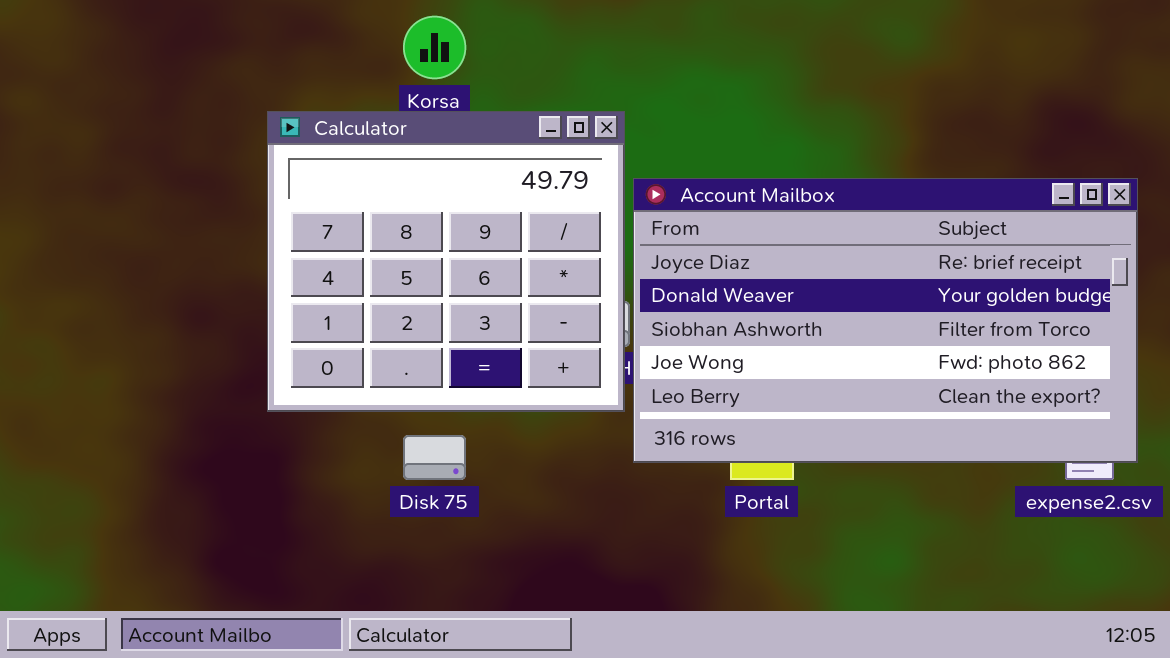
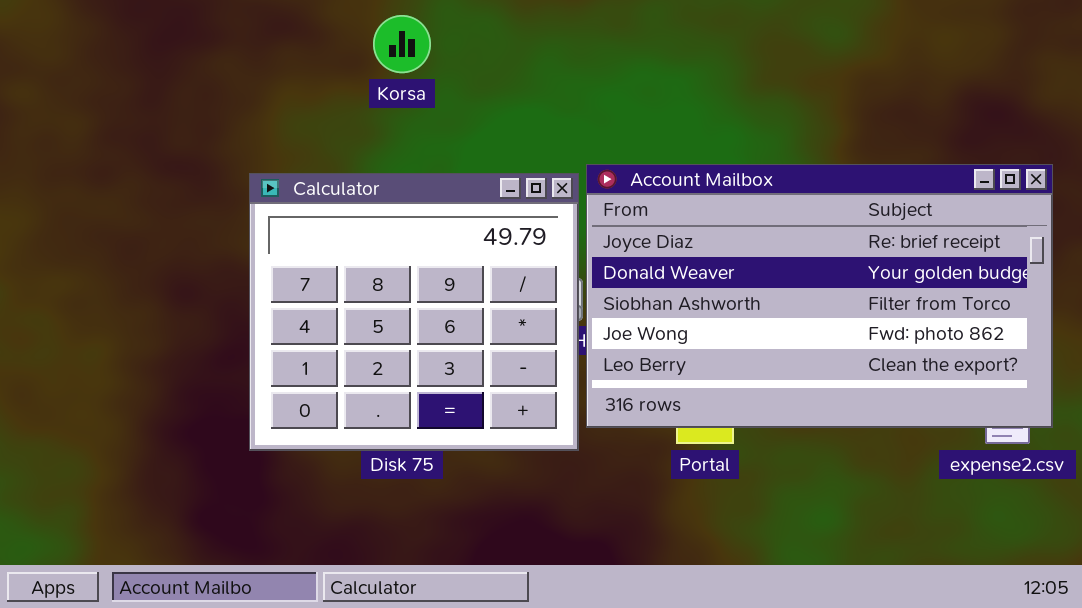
Calculator: [267,111,625,412] -> [249,173,579,451], moved

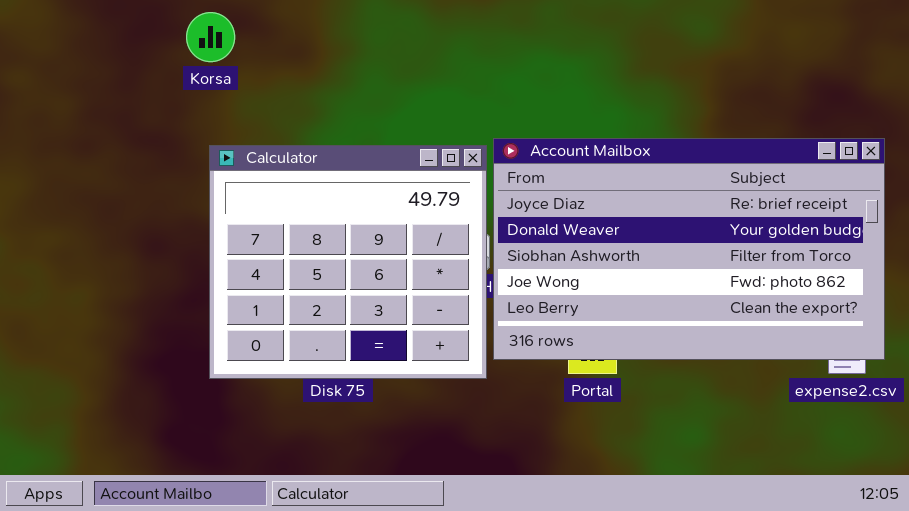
Korsa: [373,15,431,73] -> [186,12,235,62], moved

